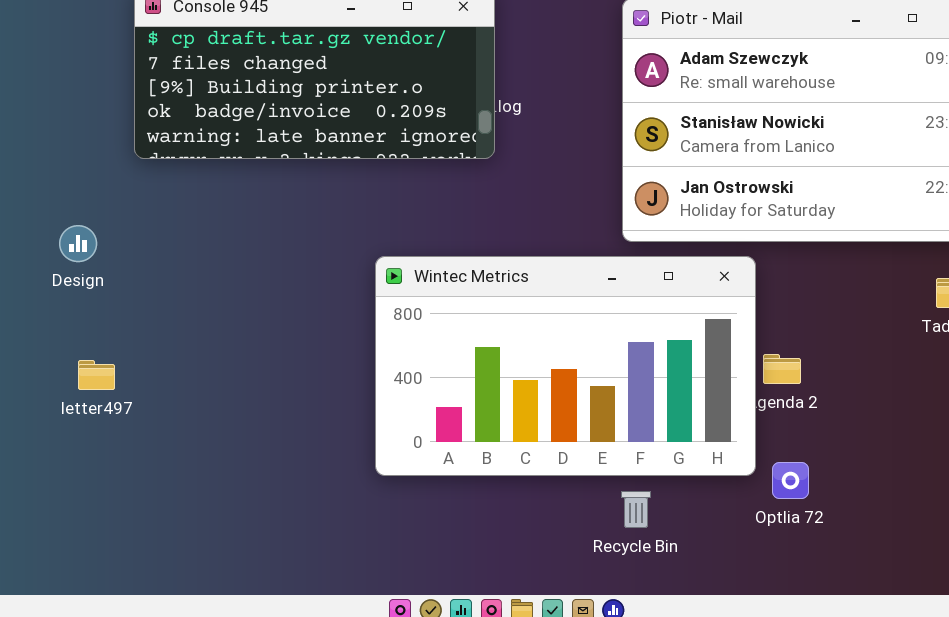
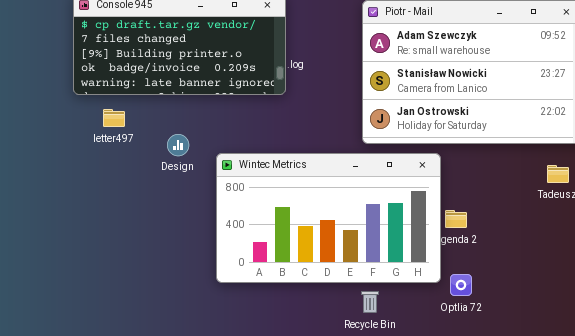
Design: [59,225,97,262] -> [167,134,189,156], moved
letter497: [78,360,115,390] -> [103,109,125,127], moved

